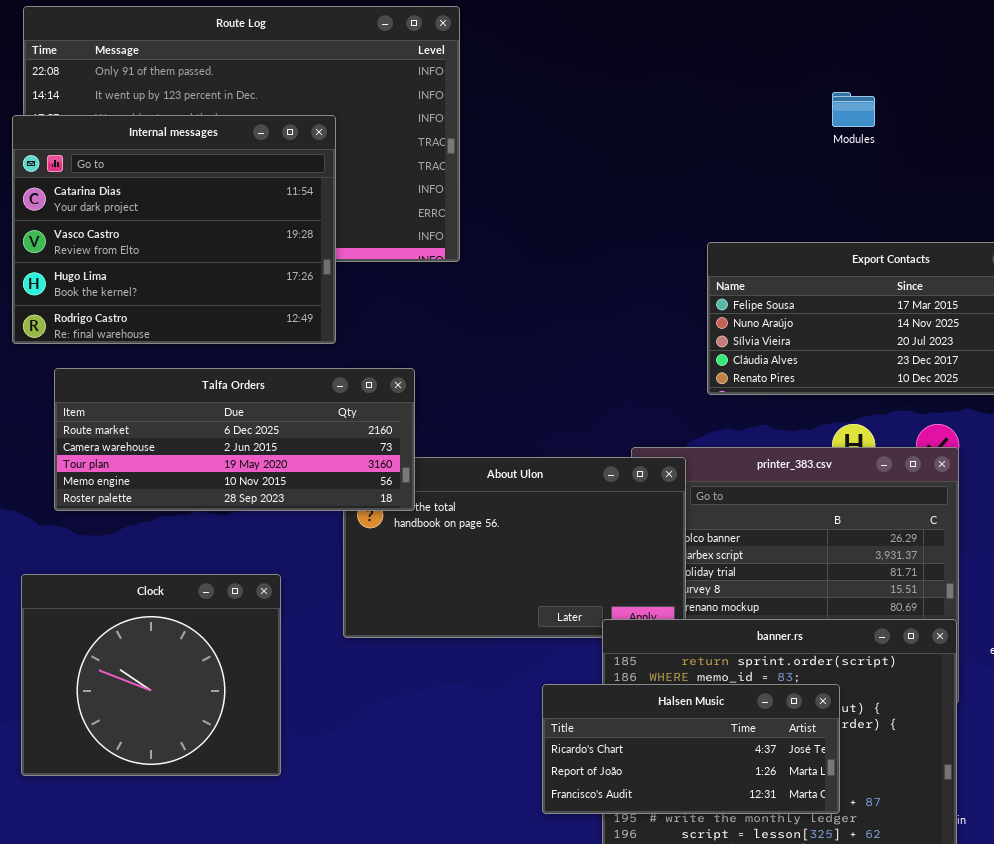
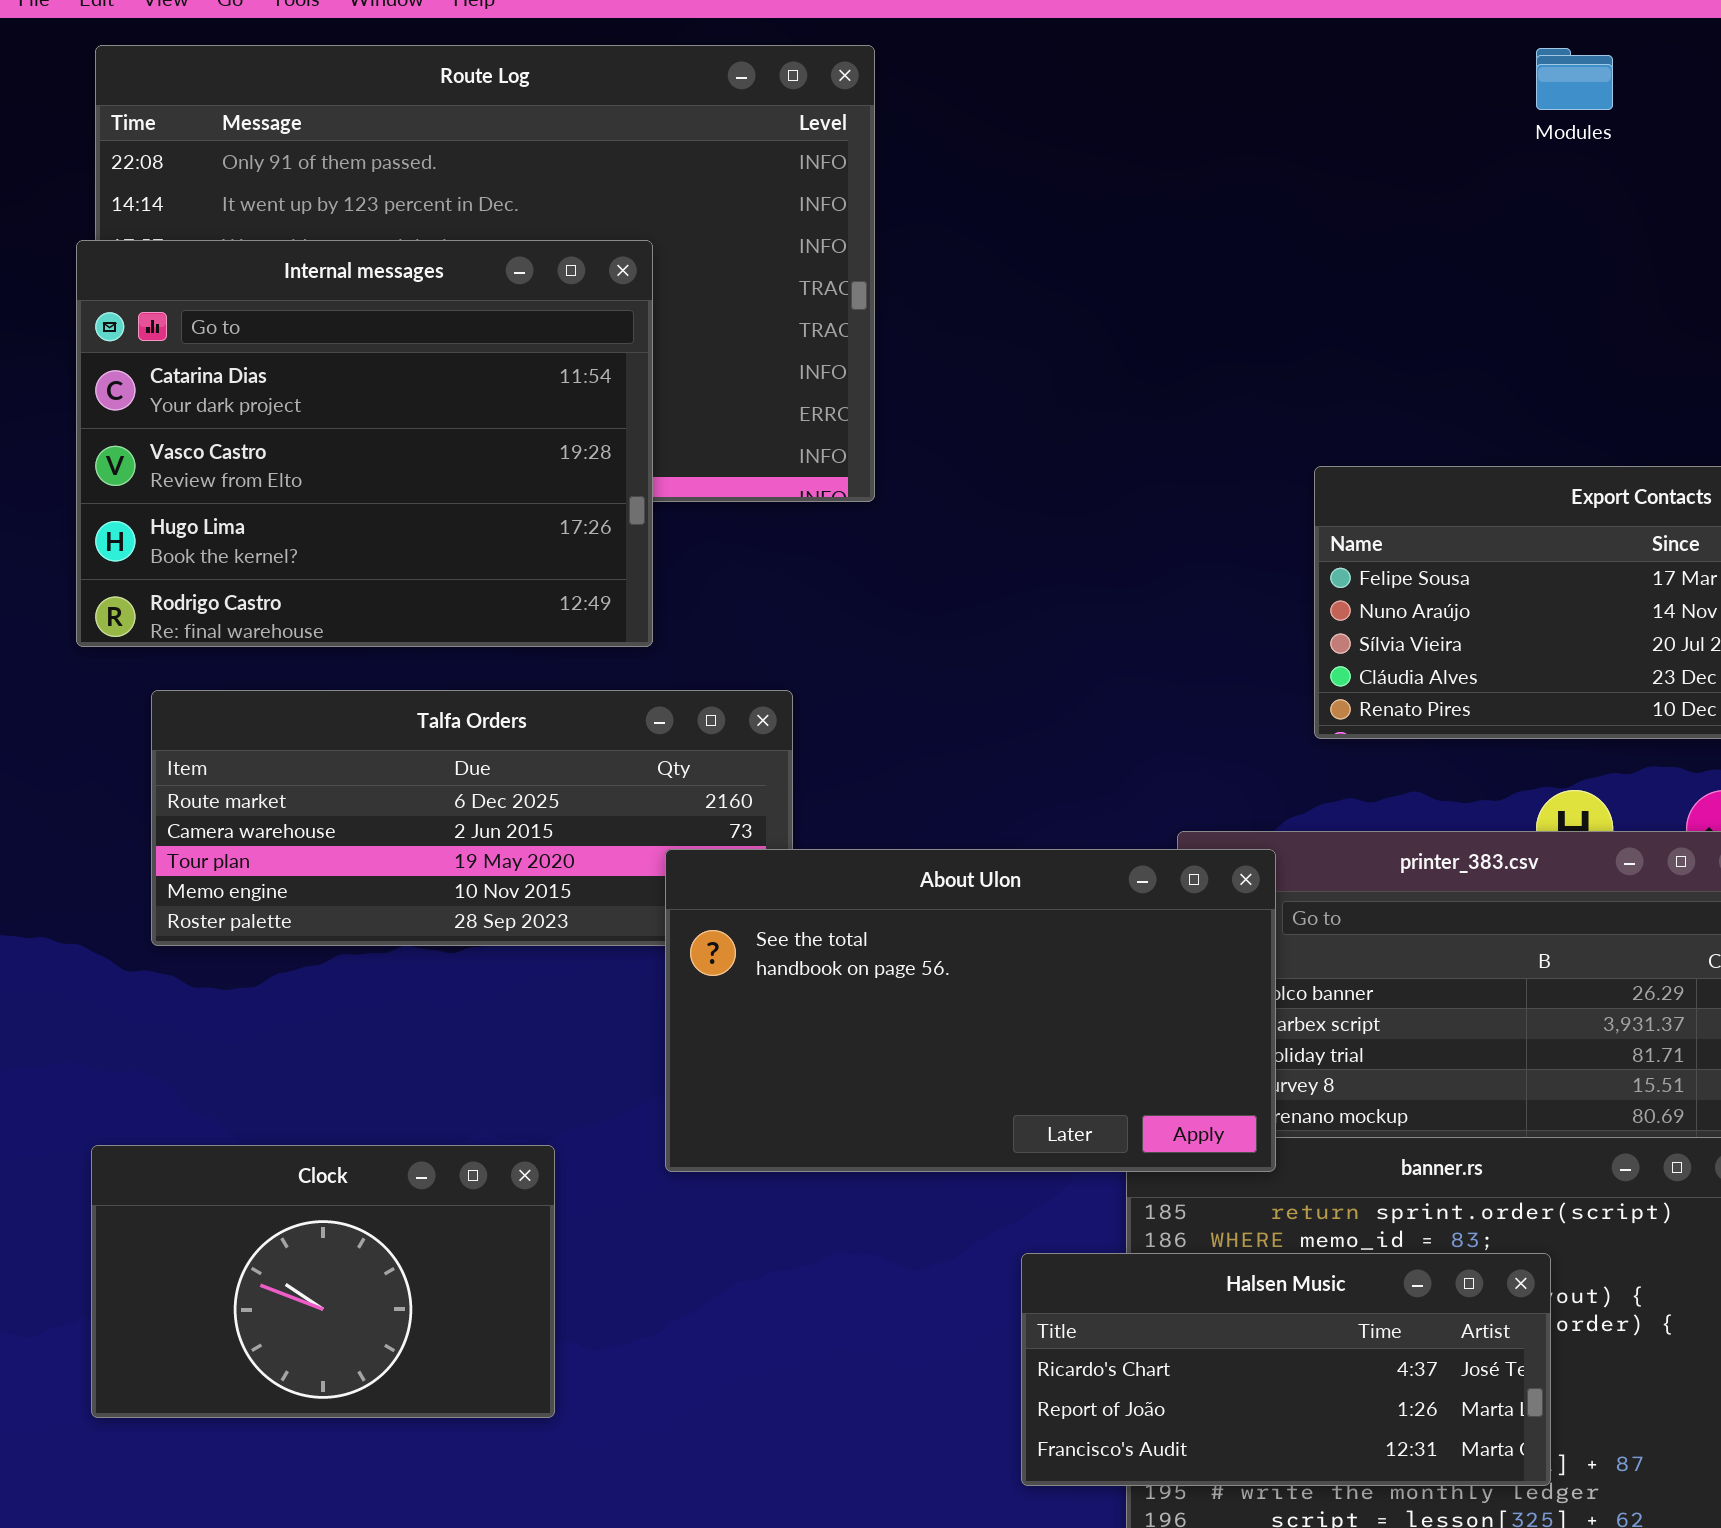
Modules: [832,92,875,127] -> [1536,48,1613,110], moved
About Ulon: [343,457,686,638] -> [665,849,1276,1172], raised
Clock: [21,574,281,776] -> [91,1145,555,1418], resized

